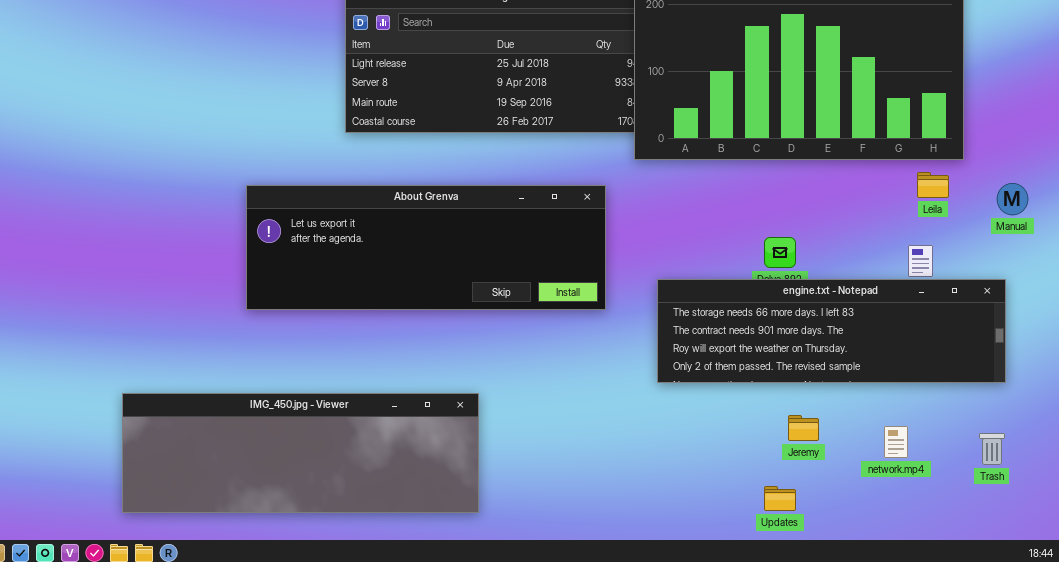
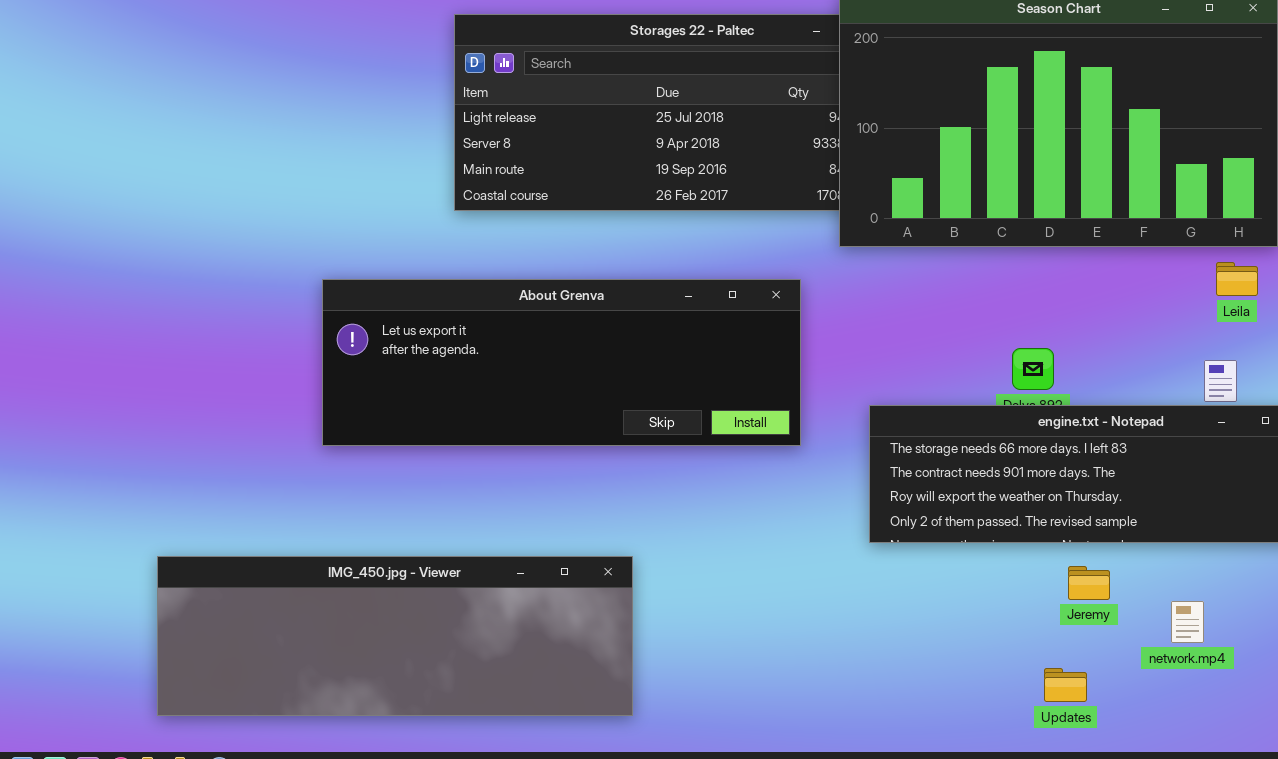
Jeremy: [788,415,819,441] -> [1068,566,1110,600], moved
Updates: [764,486,796,511] -> [1044,668,1087,702], moved

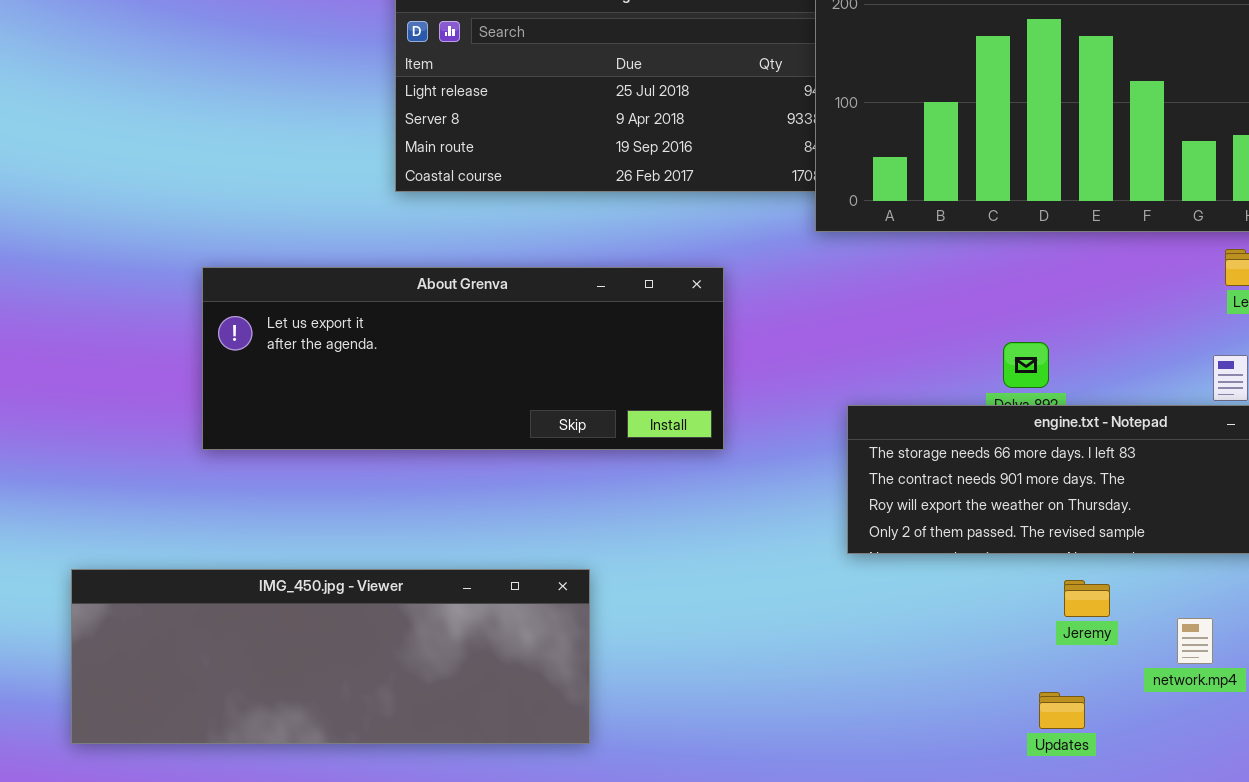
About Grenva: [322,279,801,446] -> [202,267,724,450], moved

